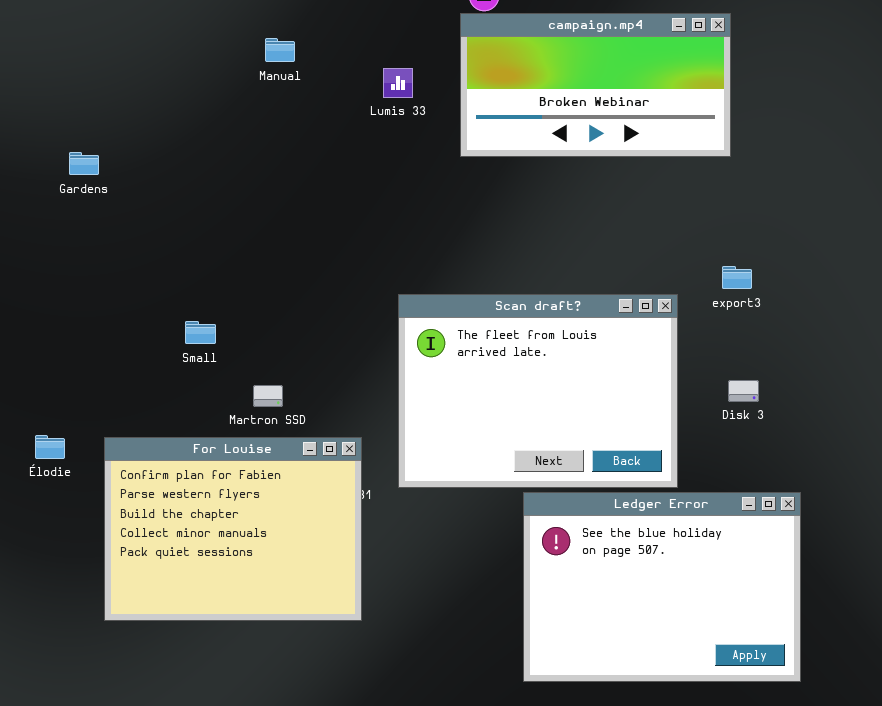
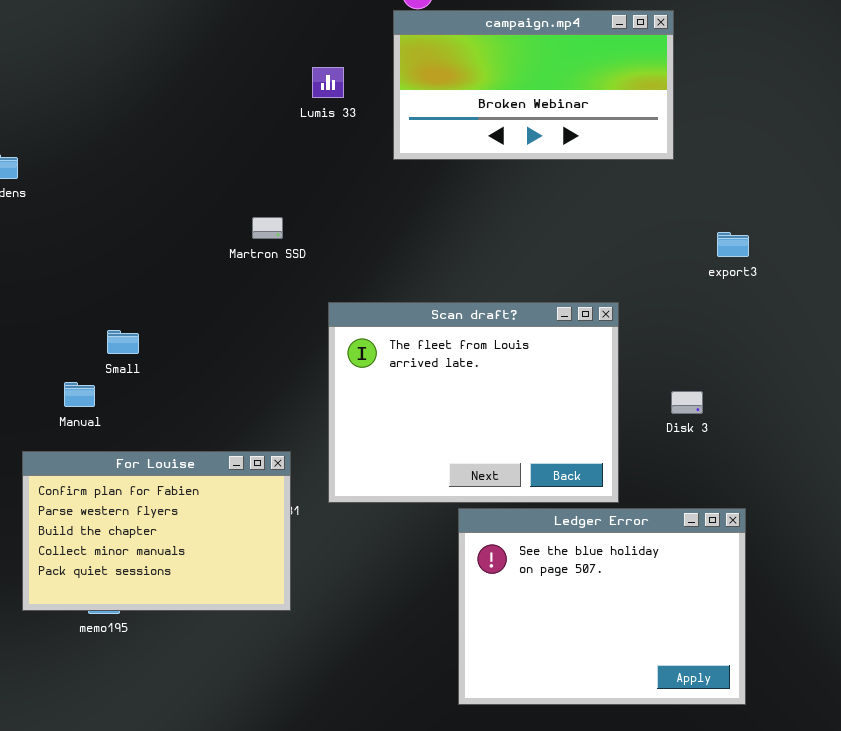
Manual: [265,38,295,62] -> [64,382,95,407], moved
export3: [722,266,752,289] -> [717,232,749,257], moved
Martron SSD: [253,385,283,407] -> [252,217,283,239], moved
For Louise: [104,437,362,621] -> [22,451,291,611], resized

